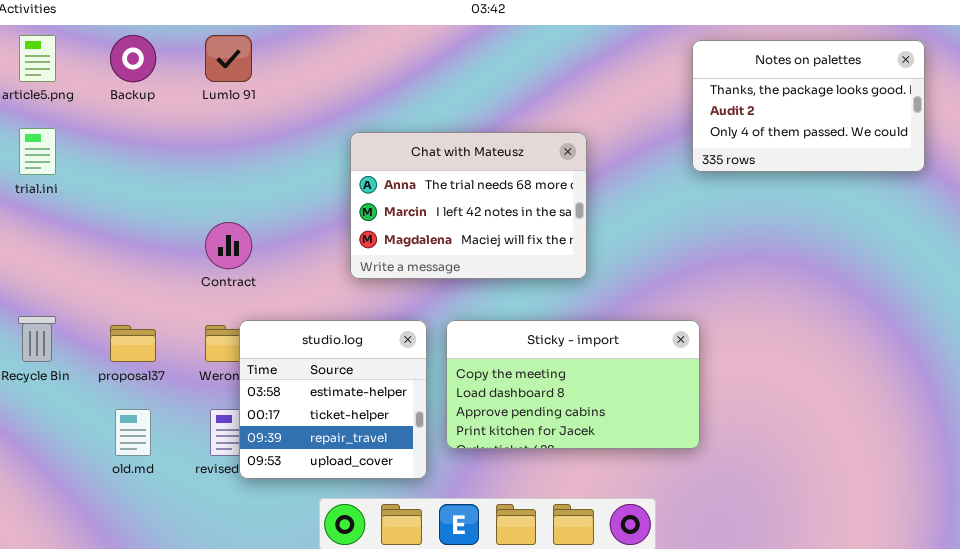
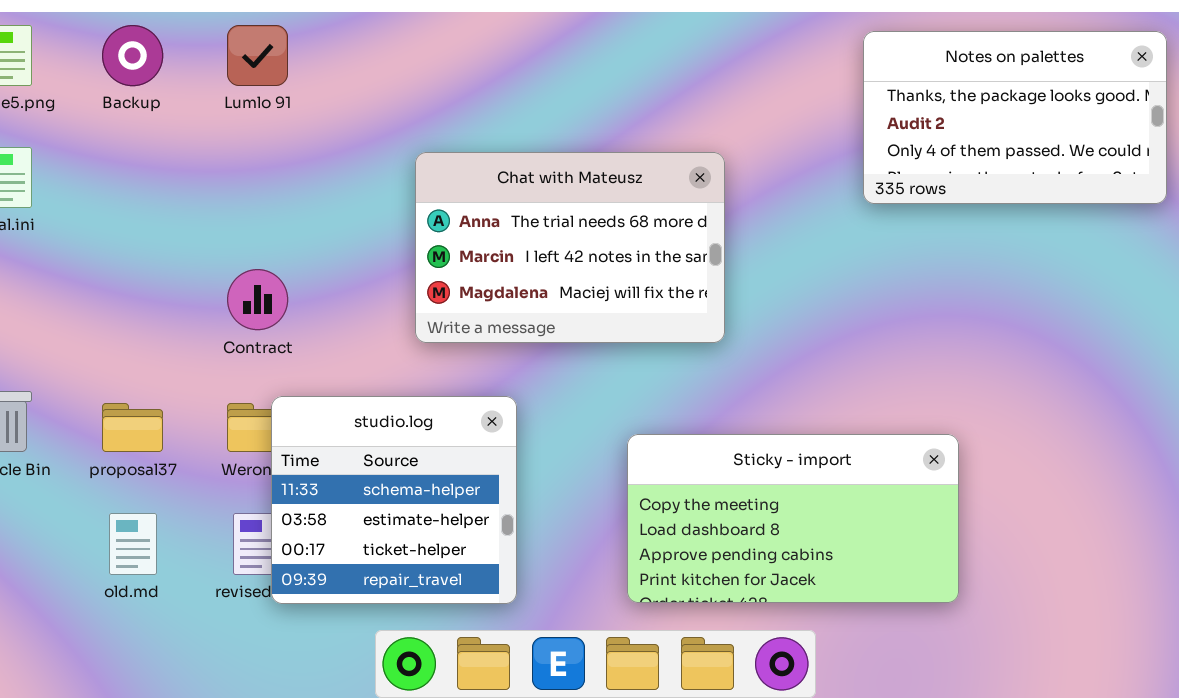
studio.log: [239,320,427,479] -> [271,396,517,604], scrolled up 1 row
Sticky - import: [446,320,700,449] -> [627,434,959,603], moved

